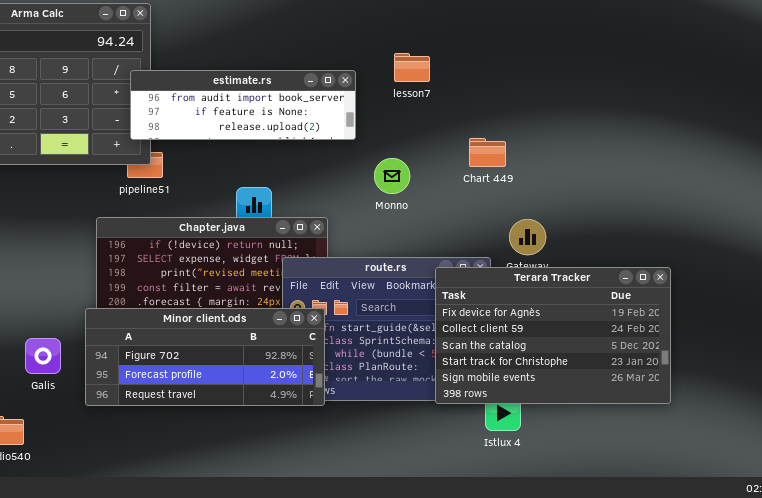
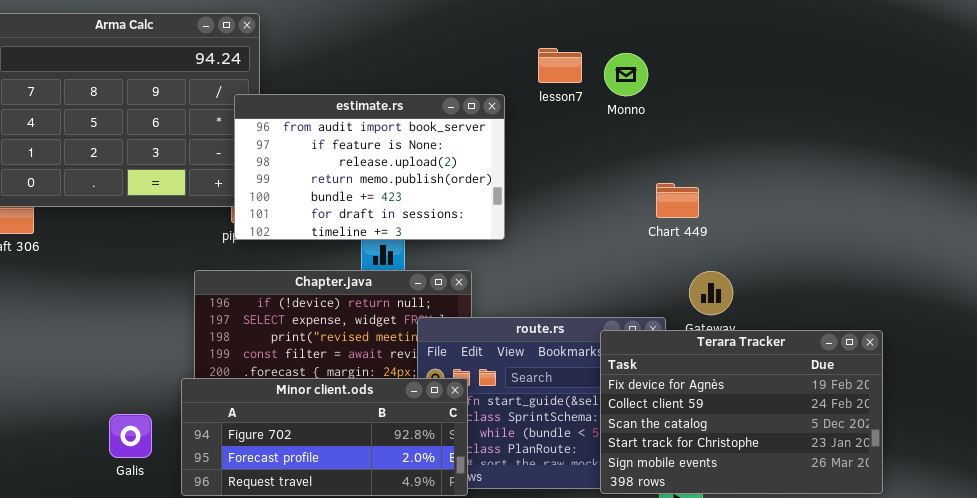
lesson7: [394,53,430,82] -> [538,48,582,83], moved
estimate.rs: [130,70,356,140] -> [234,94,505,240], resized
Chart 449: [469,138,506,167] -> [656,183,699,218], moved
Monno: [374,158,410,194] -> [604,53,648,96], moved

